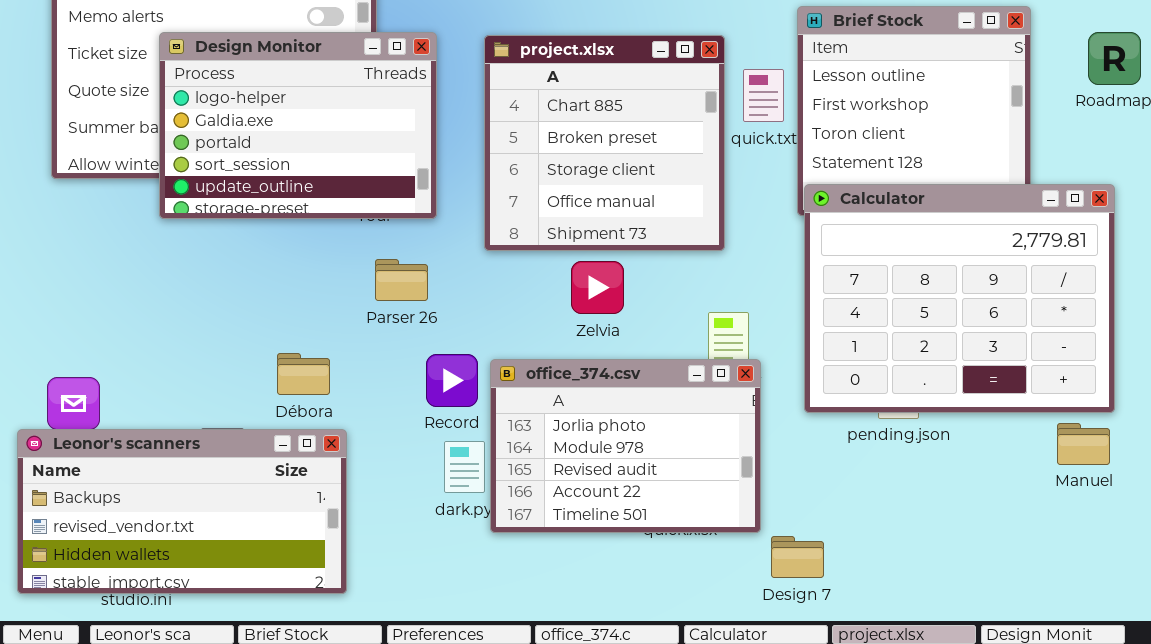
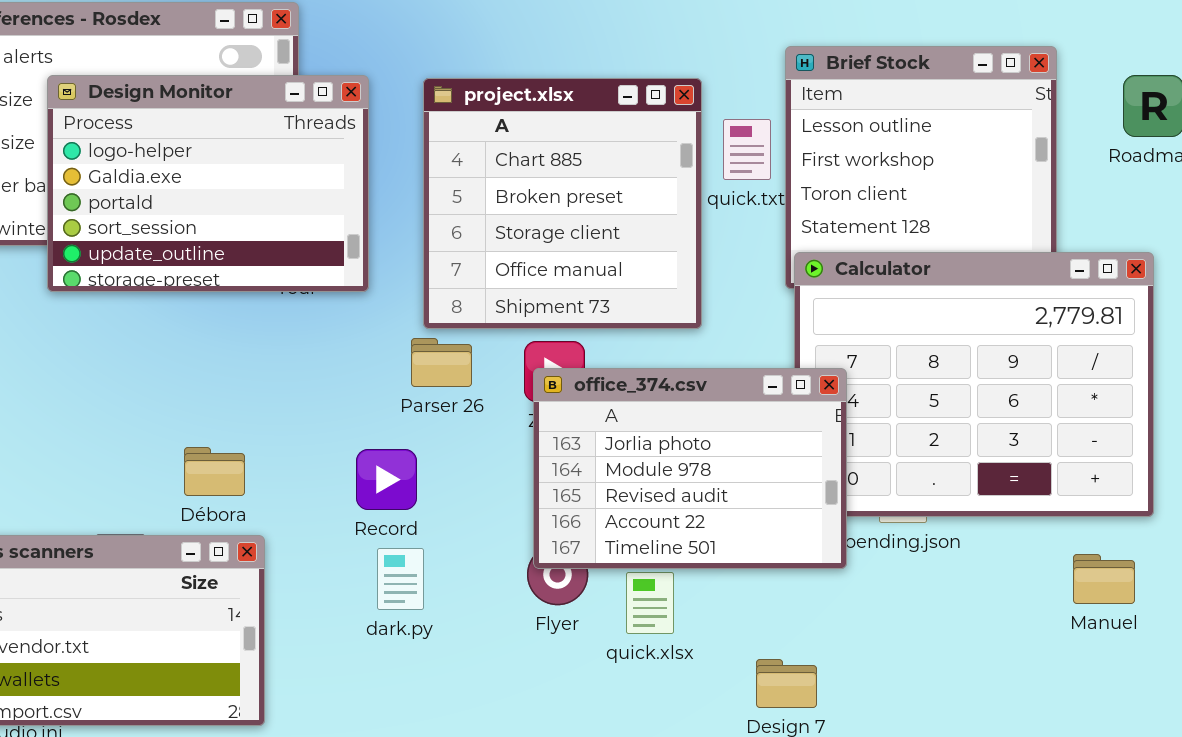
Parser 26: [375,259,428,301] -> [411,338,472,387], moved
office_374.csv: [490,359,761,533] -> [533,368,847,569], moved
Manuel: [1057,423,1110,465] -> [1073,554,1135,604], moved

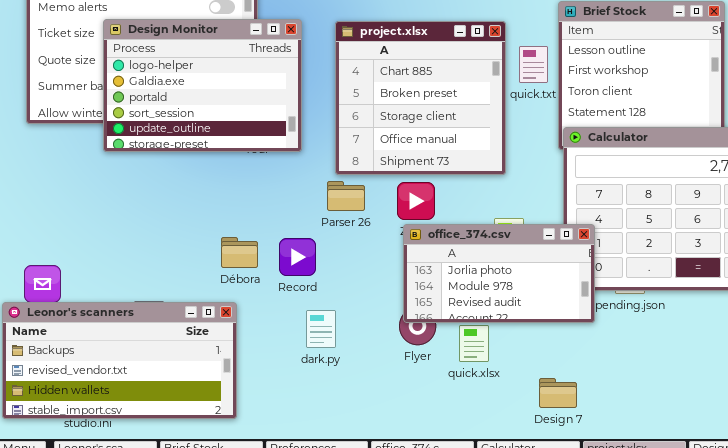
office_374.csv: [533,368,847,569] -> [403,224,595,323], resized
Débora: [184,447,245,496] -> [221,237,258,268], moved
Record: [356,449,417,510] -> [279,238,316,276], moved

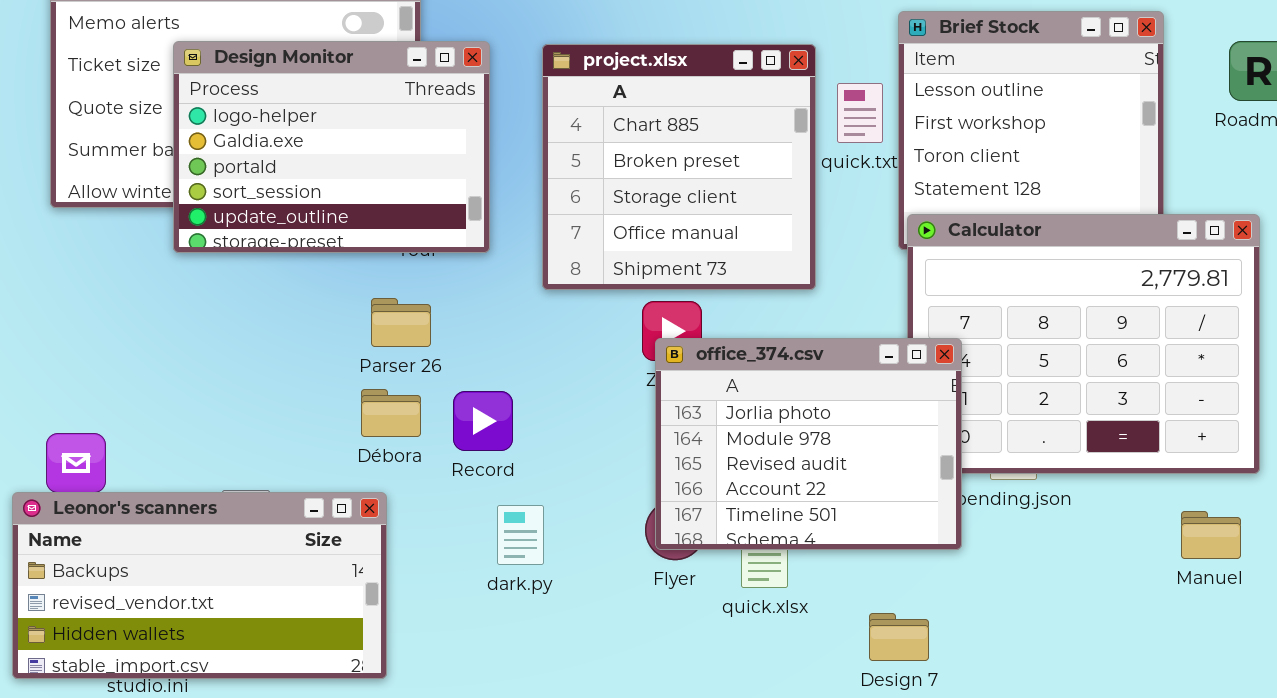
Parser 26: [327,181,365,211] -> [371,298,431,347], moved
office_374.csv: [403,224,595,323] -> [655,338,962,550], moved, resized

